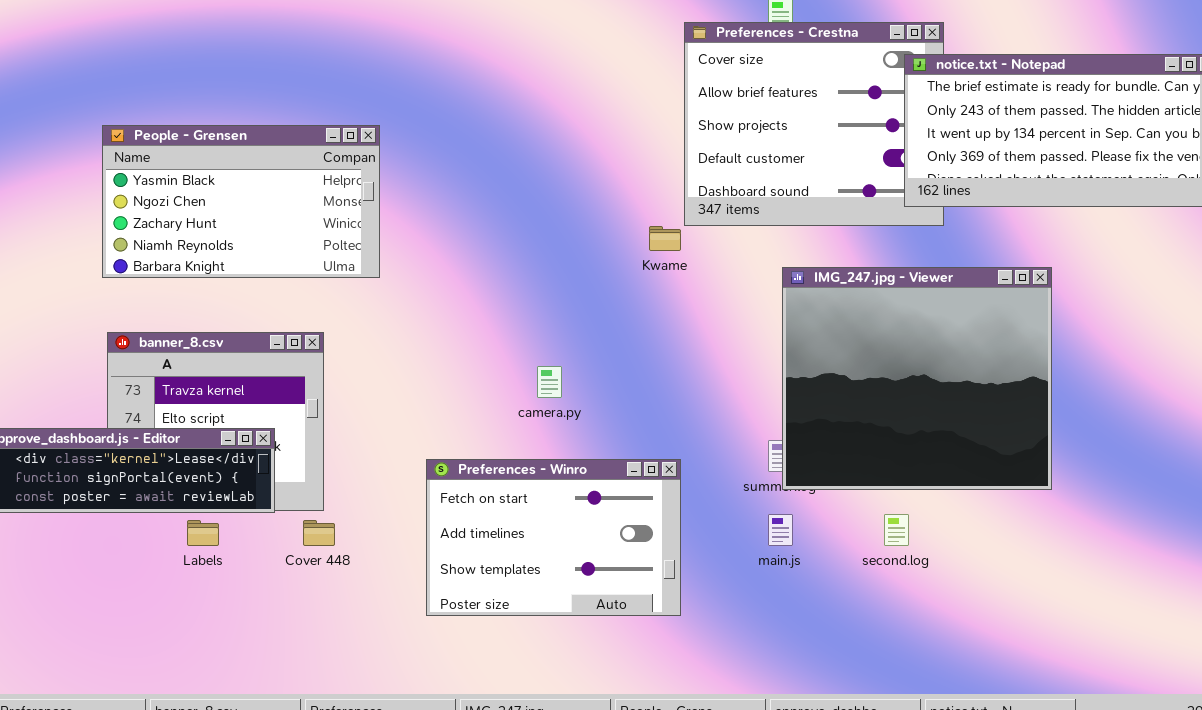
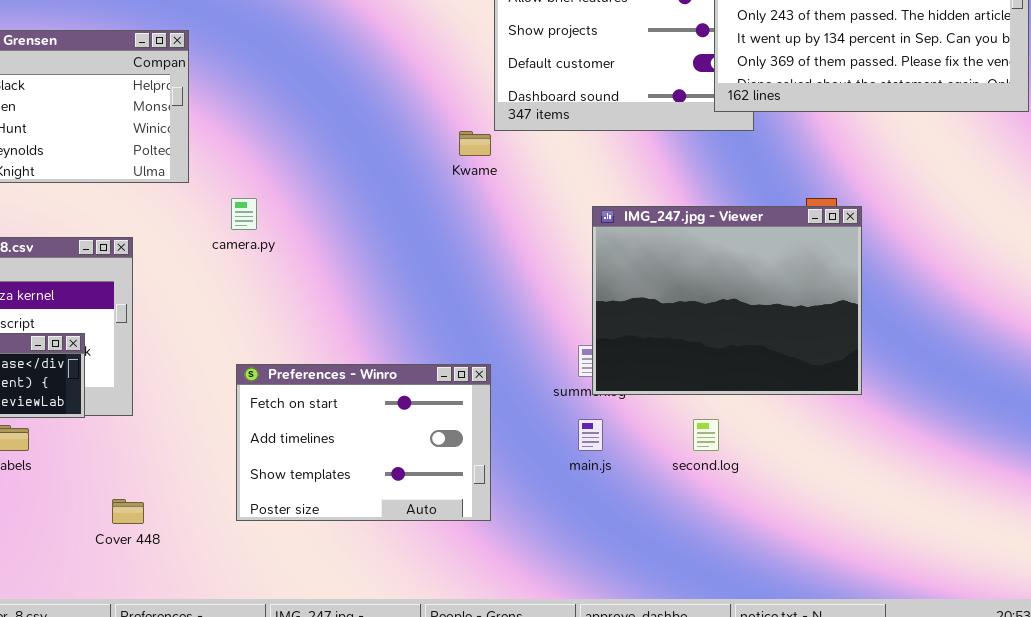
IMG_247.jpg - Viewer: [782,267,1052,490] -> [592,206,862,395], resized
camera.py: [537,366,562,398] -> [231,198,257,230], moved
Cover 448: [303,520,335,546] -> [112,499,144,524], moved

